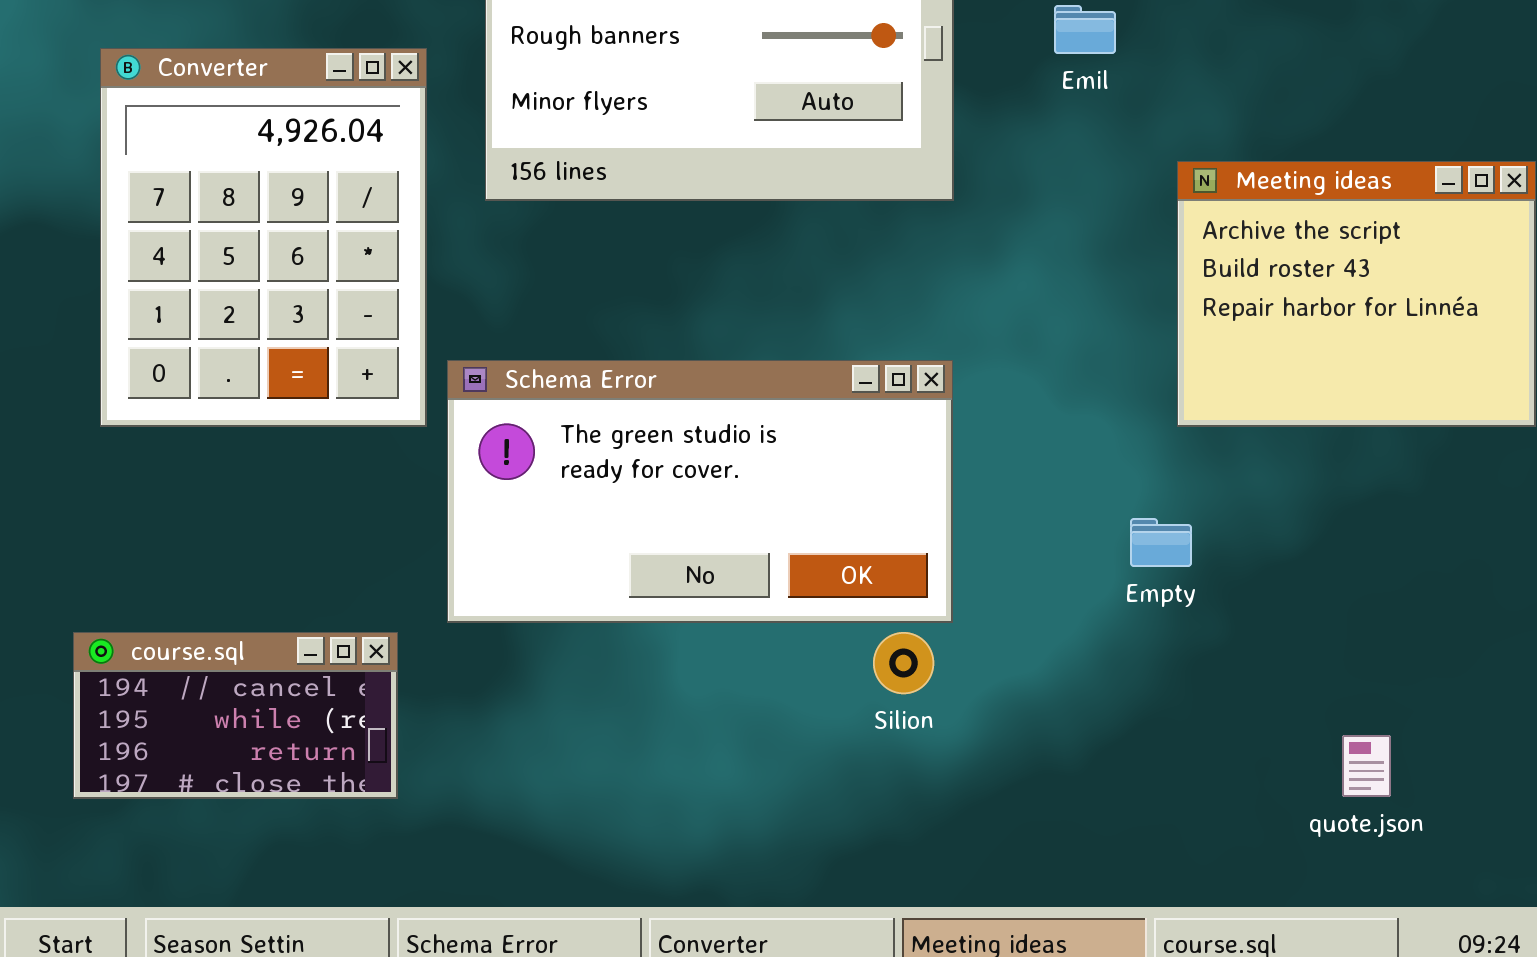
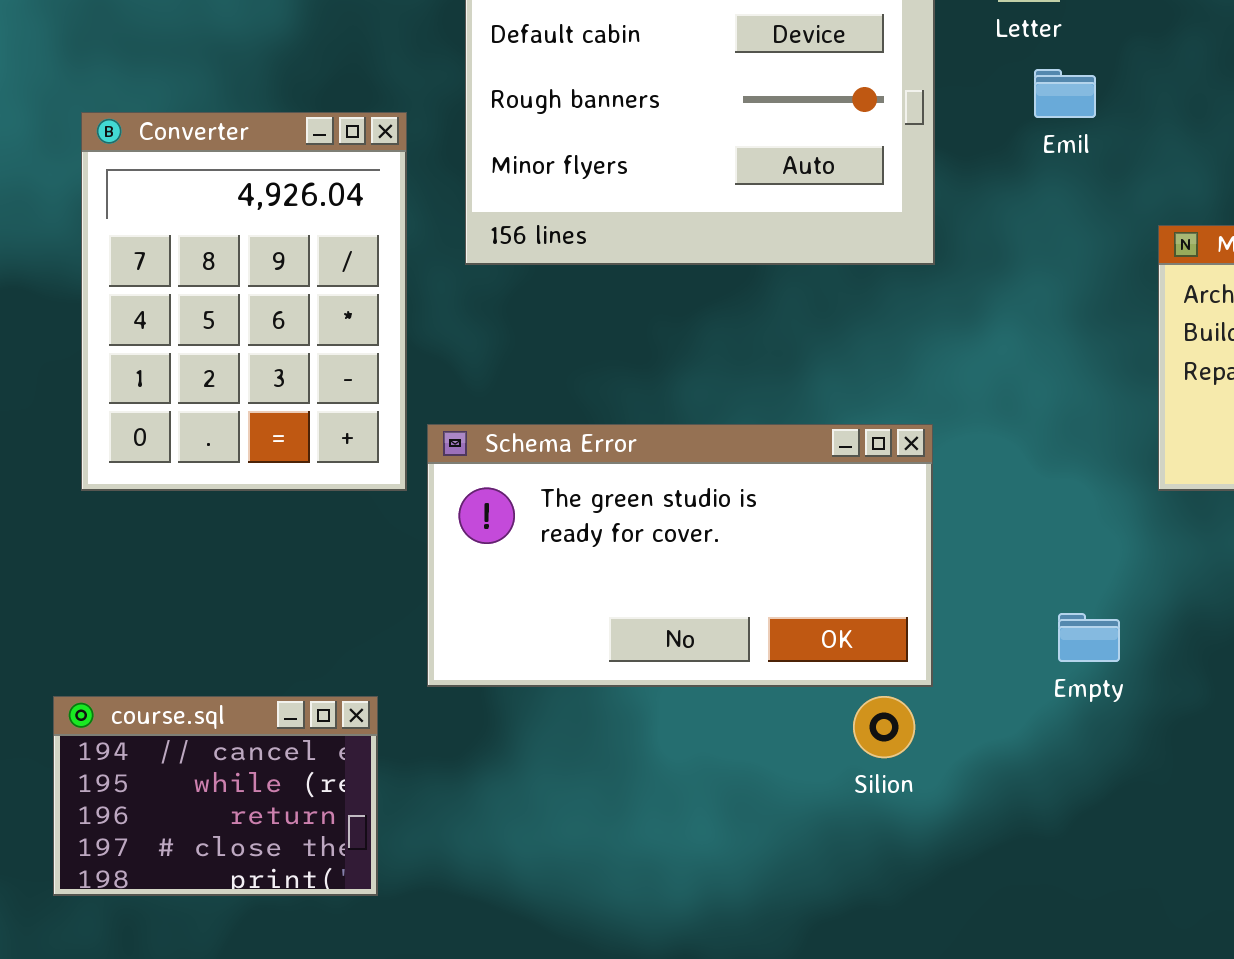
Empty: [1130,518,1192,567] -> [1058,613,1120,662], moved
course.sql: [73,632,398,799] -> [53,696,378,896], resized

